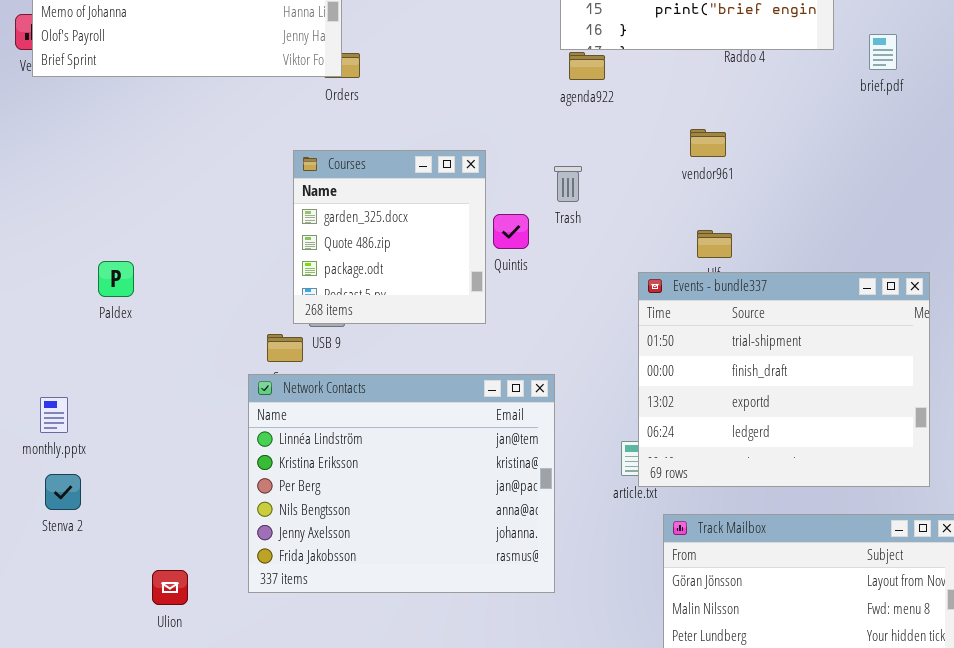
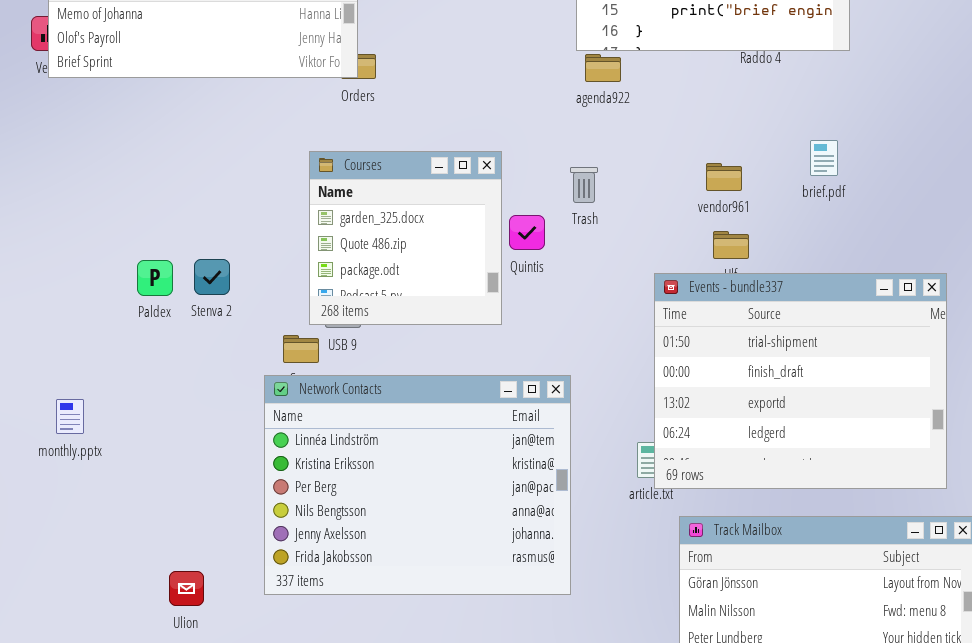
brief.pdf: [869,34,897,70] -> [810,140,838,176], moved
vendor961: [690,129,726,157] -> [706,163,742,191], moved
Paldex: [98,261,134,297] -> [137,260,173,296], moved
Stenva 2: [45,474,81,510] -> [194,259,230,295], moved

